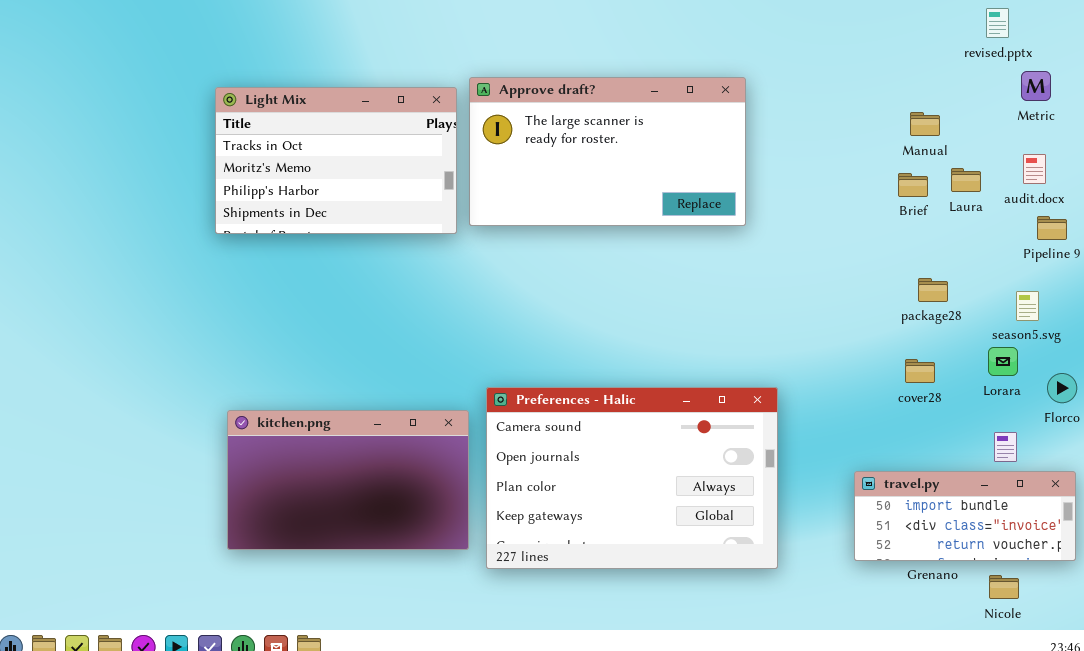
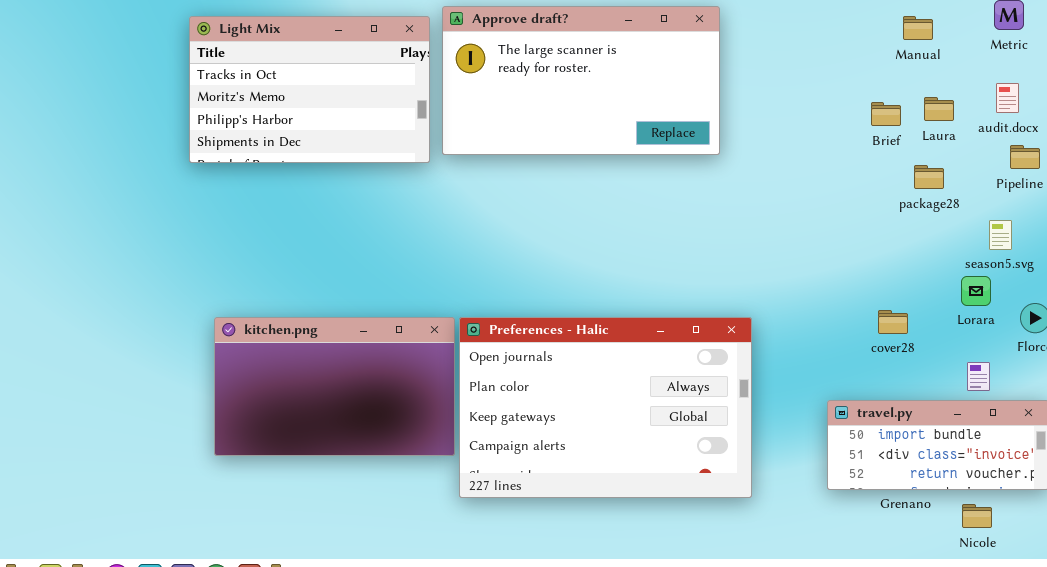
Manual: [910,112,940,136] -> [903,16,933,40], moved
package28: [918,278,948,302] -> [914,165,944,189], moved
cover28: [905,359,935,383] -> [878,310,908,334], moved
Preferences - Halic: [486,387,778,569] -> [459,317,752,498], scrolled down 1 row
kitchen.png: [227,410,469,550] -> [214,317,455,456], moved

